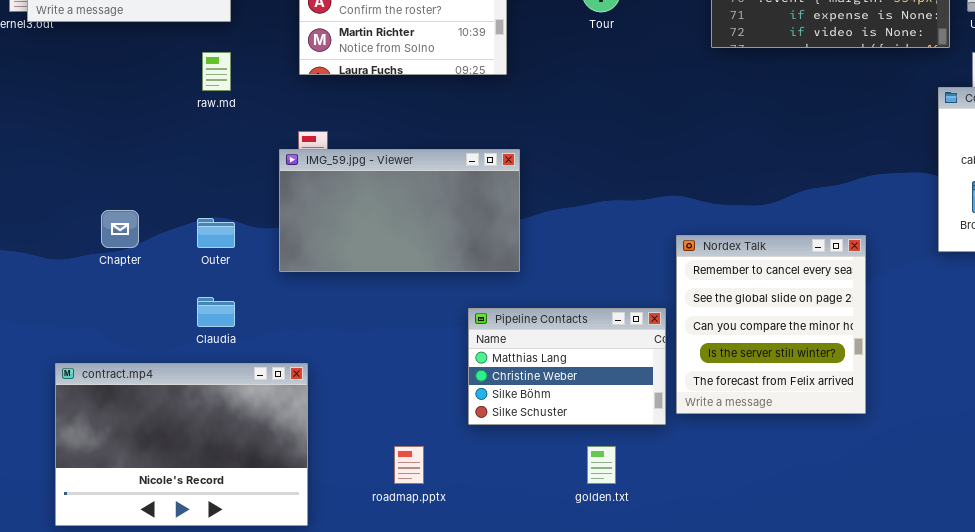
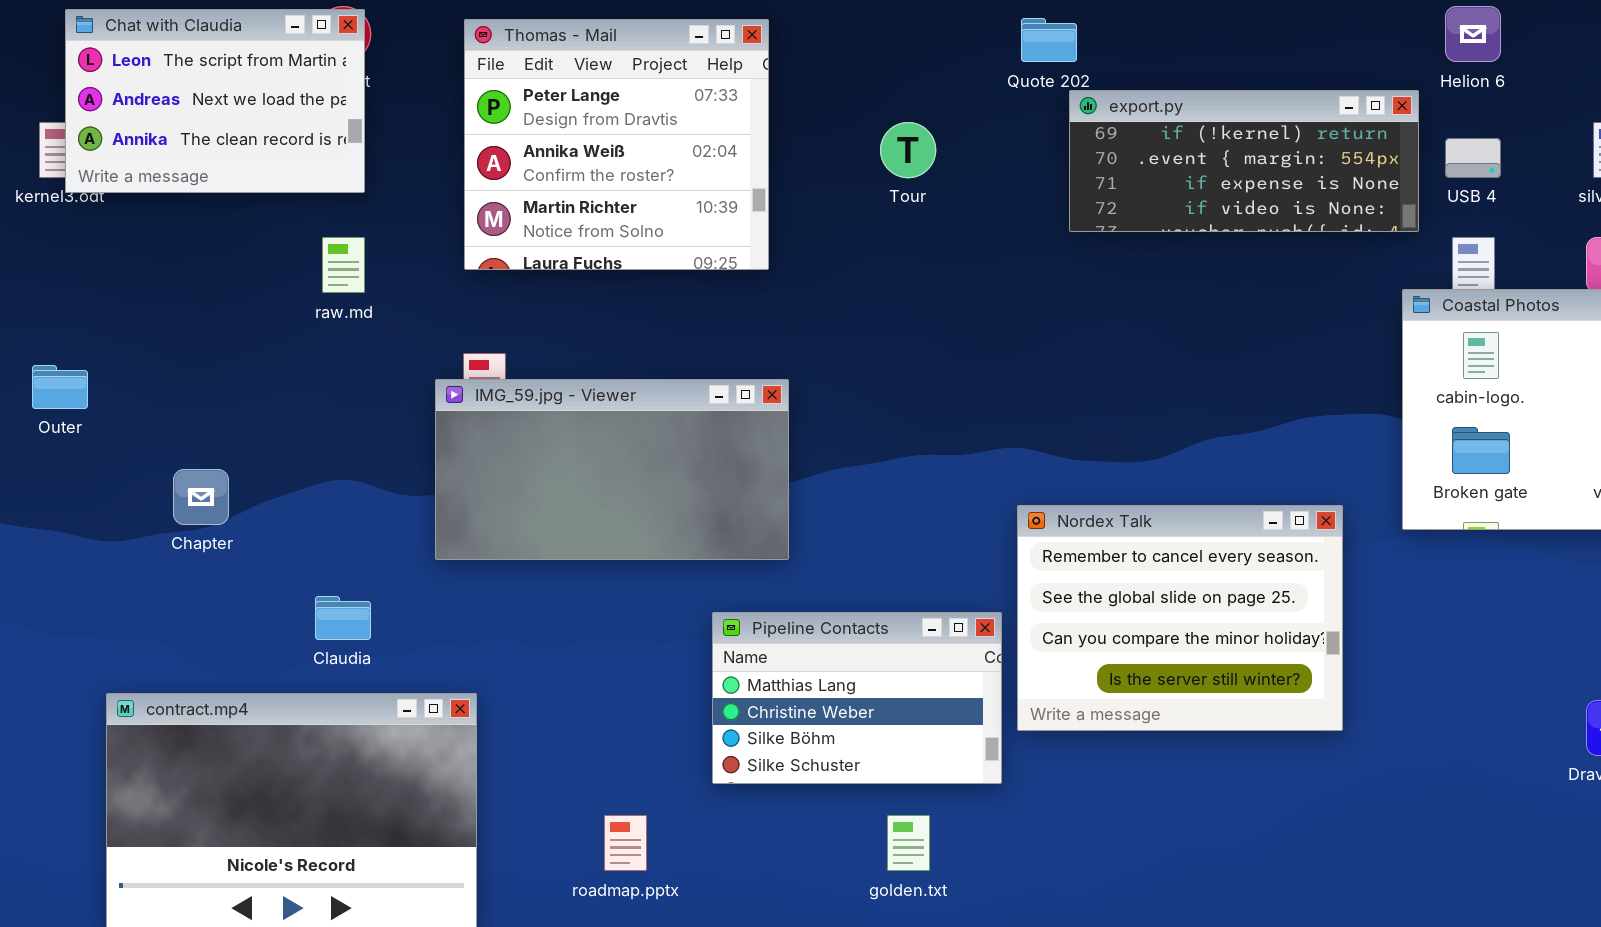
Outer: [197,218,235,248] -> [32,365,88,409], moved
Nordex Talk: [676,235,866,414] -> [1017,505,1343,731], resized

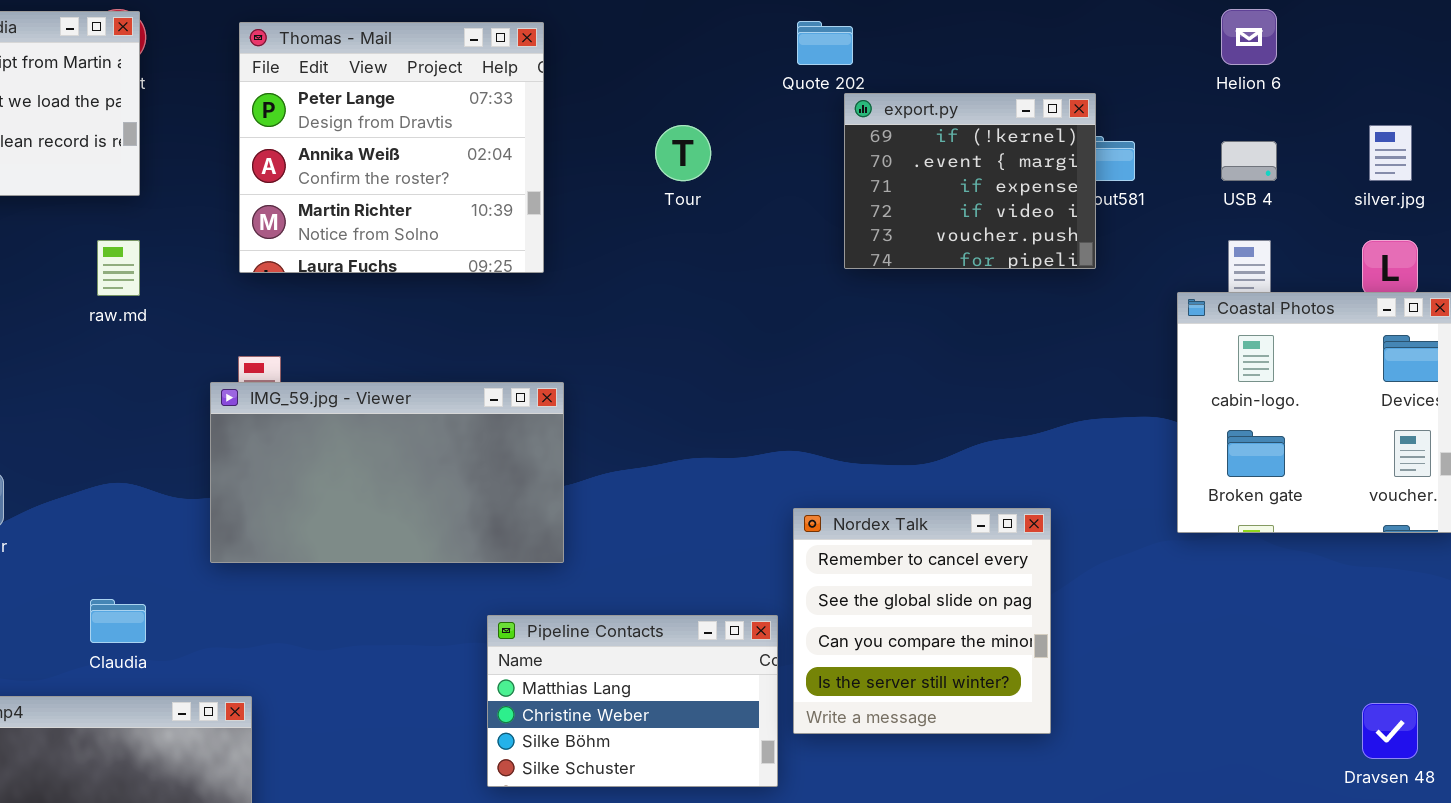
export.py: [1069,90,1419,232] -> [844,93,1096,269], resized
Nordex Talk: [1017,505,1343,731] -> [793,508,1051,734], resized

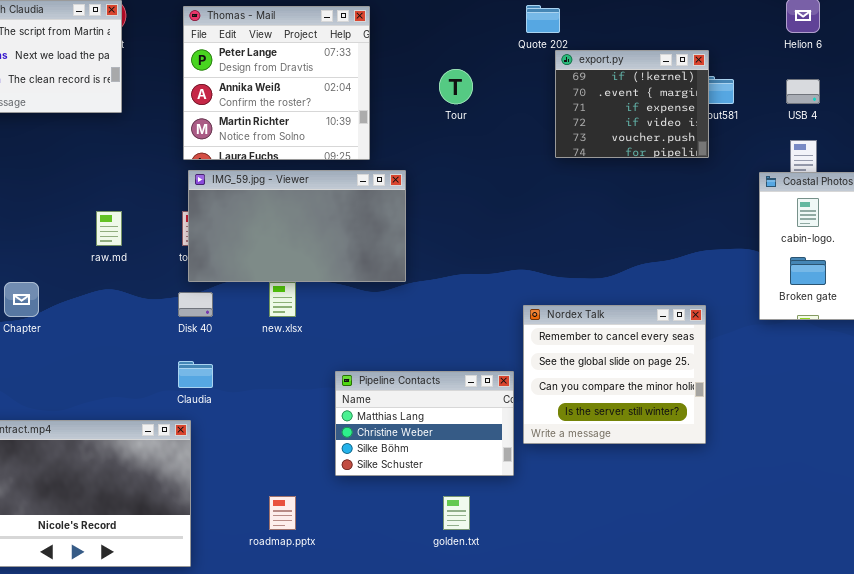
raw.md: [97,240,140,296] -> [96,211,122,246], moved
IMG_59.jpg - Viewer: [210,382,564,563] -> [188,170,406,282], moved
Nordex Talk: [793,508,1051,734] -> [523,305,706,444], resized
Claudia: [90,599,146,643] -> [178,361,213,388], moved

